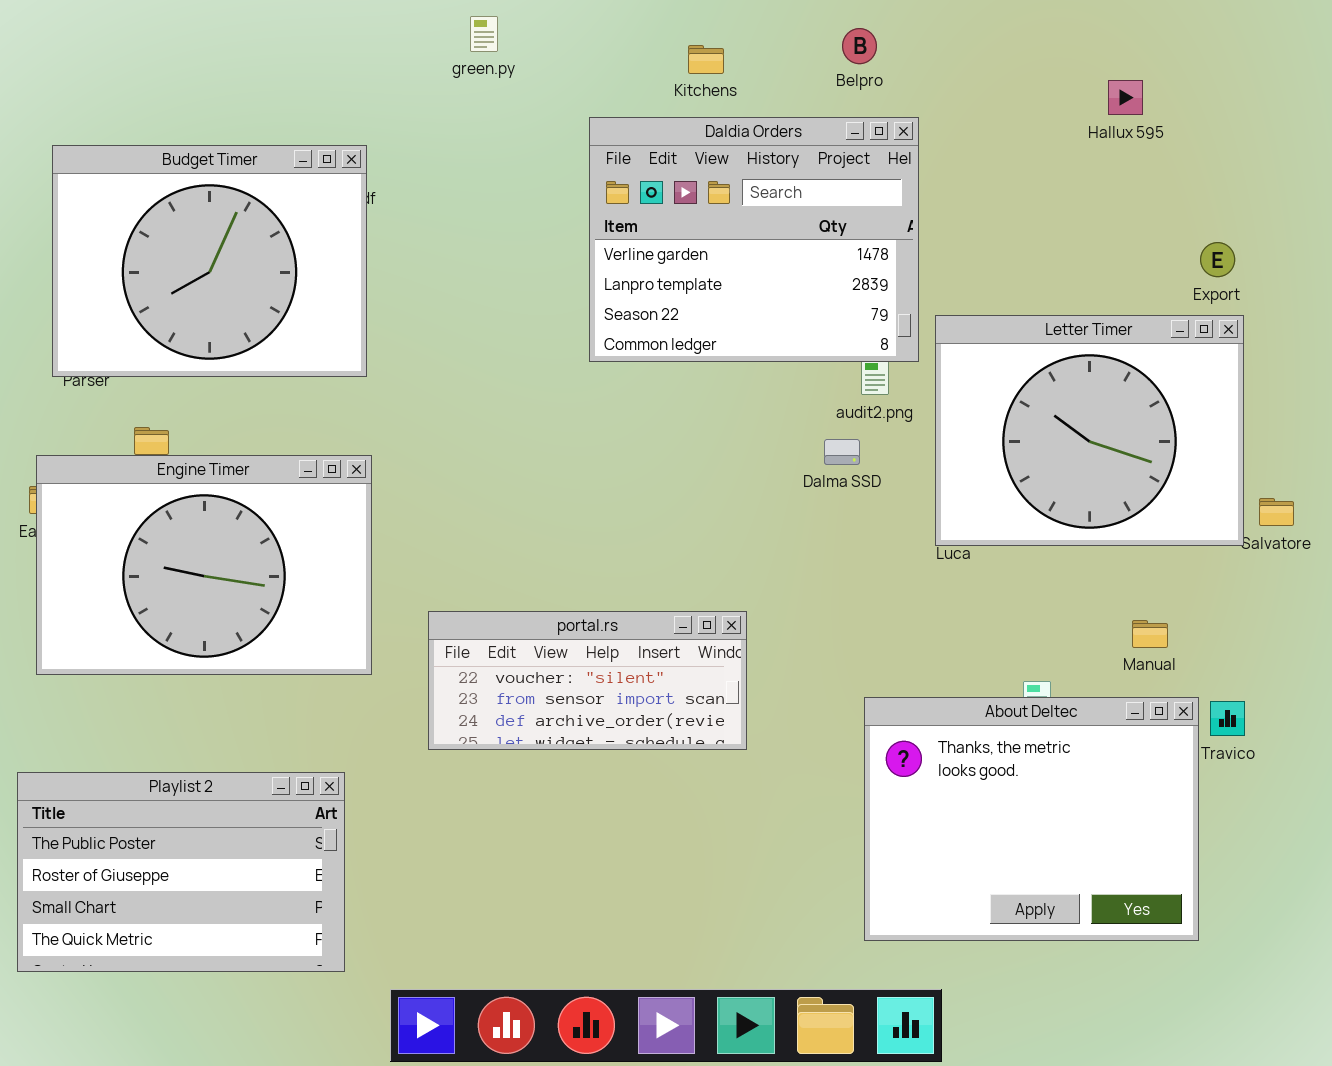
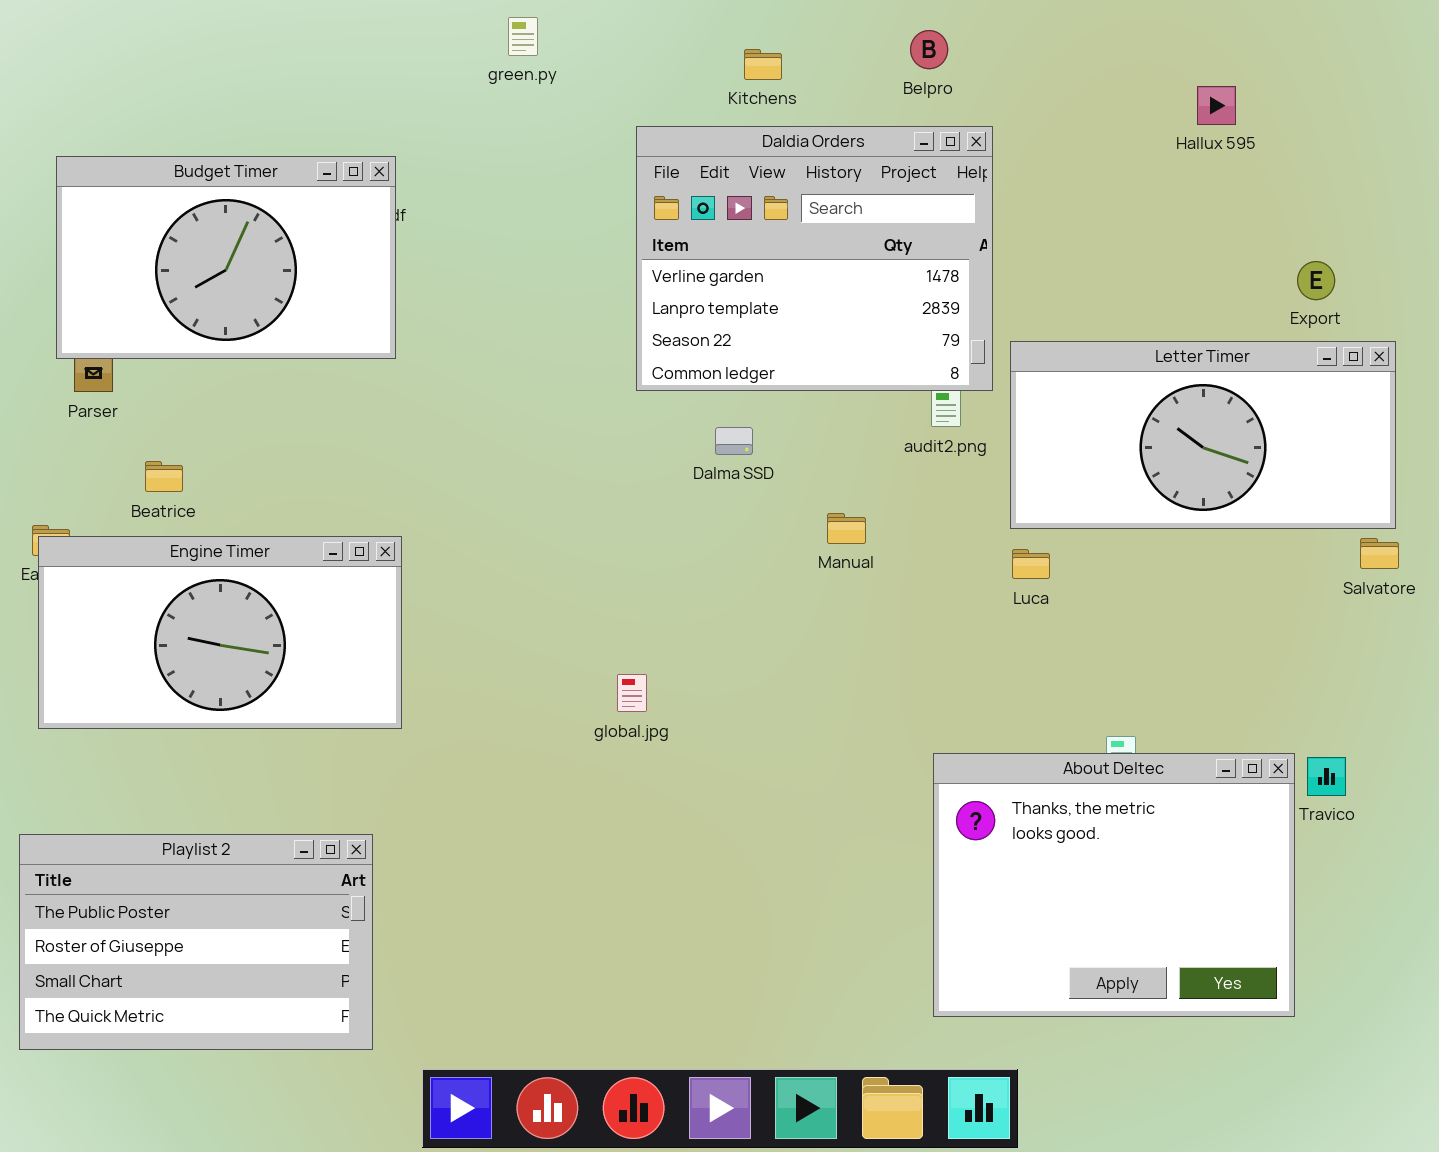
Budget Timer: [52,145,367,377] -> [56,156,396,359], resized
Letter Timer: [935,315,1244,546] -> [1010,341,1396,529], resized
Dalma SSD: [824,439,860,465] -> [715,427,753,455], moved
Engine Timer: [36,455,372,675] -> [38,536,402,729], resized
portal.rs: [428,611,747,750] -> none, closed
Manual: [1132,620,1168,648] -> [827,513,866,544], moved

